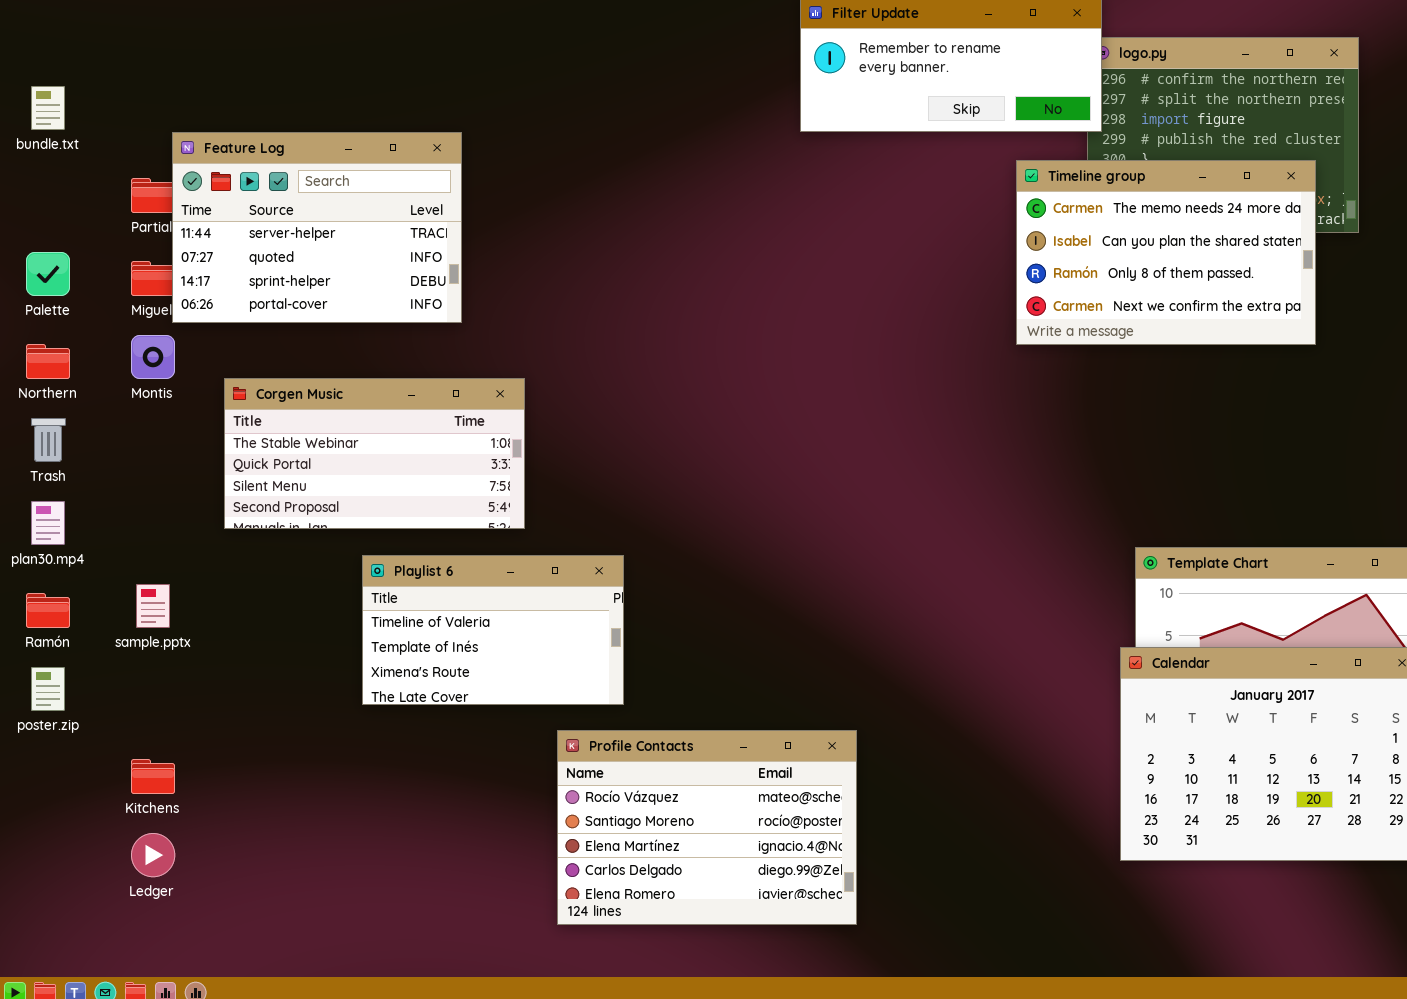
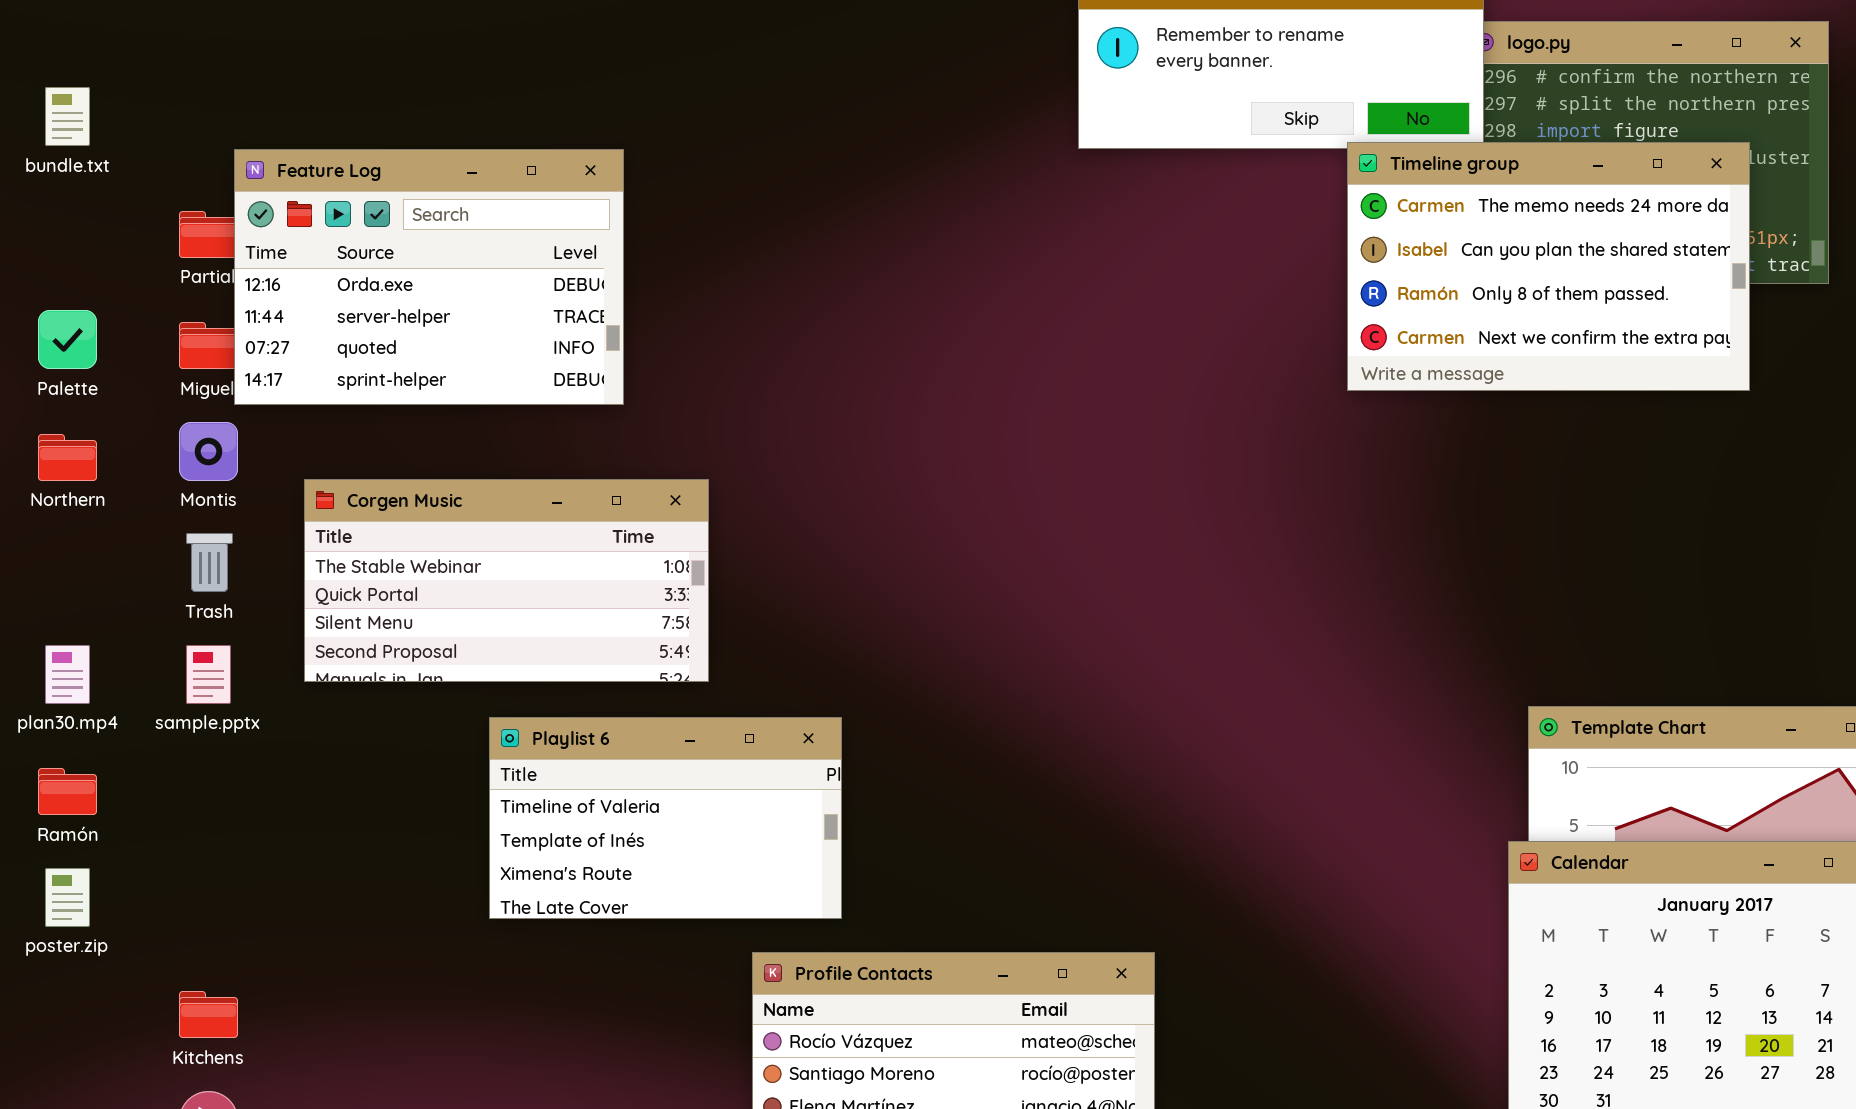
Feature Log: [172,132,462,323] -> [234,149,624,405], scrolled up 1 row
Timeline group: [1016,160,1316,345] -> [1347,142,1750,391], moved
Trash: [31,418,66,462] -> [186,533,233,592], moved
sample.pptx: [136,584,170,628] -> [186,645,231,704], moved

